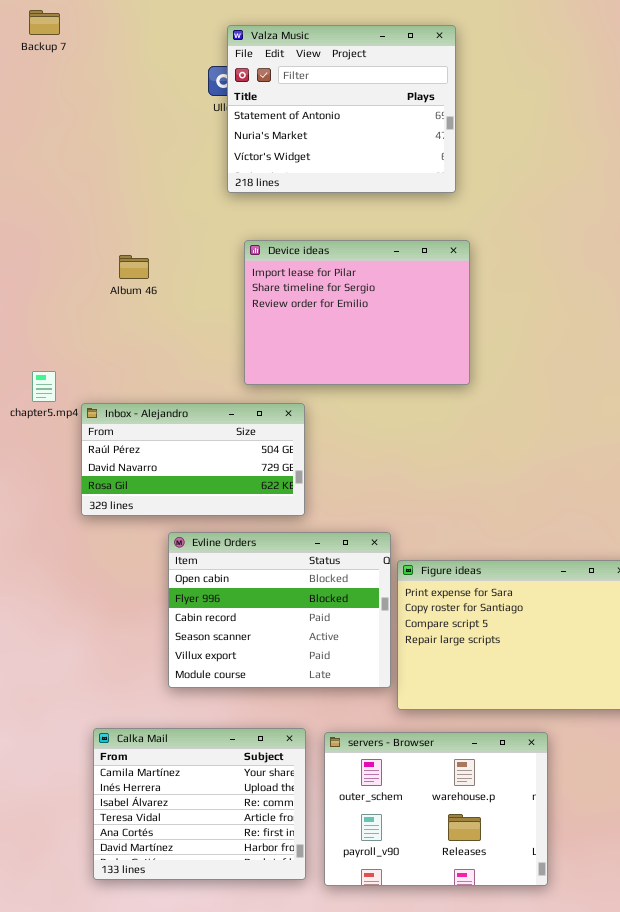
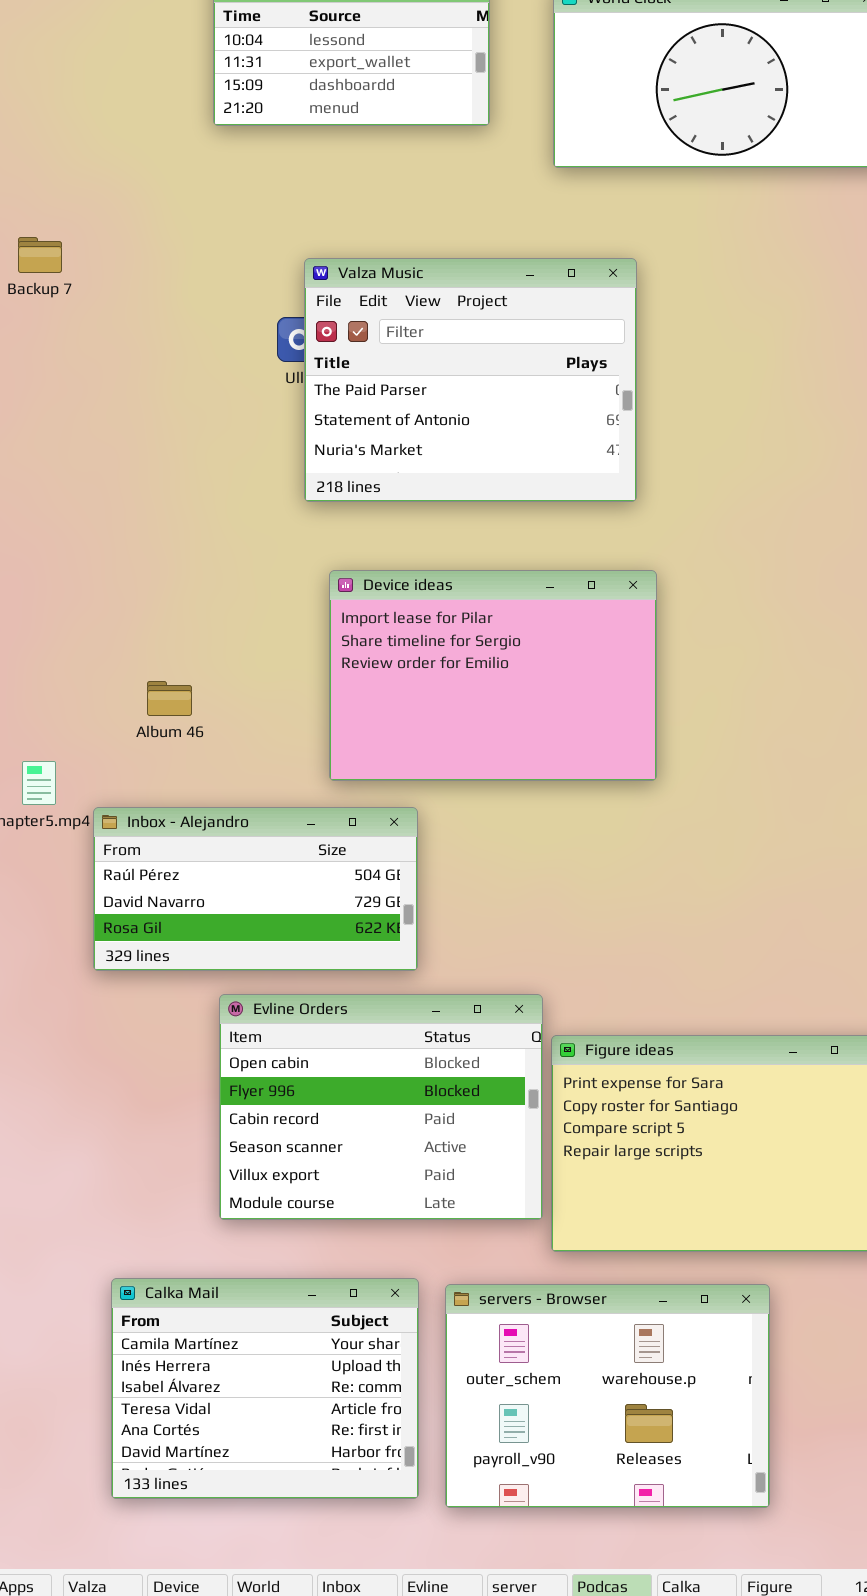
Valza Music: [227,25,456,193] -> [304,258,637,502], scrolled up 1 row
Album 46: [119,255,149,279] -> [147,681,192,716], moved

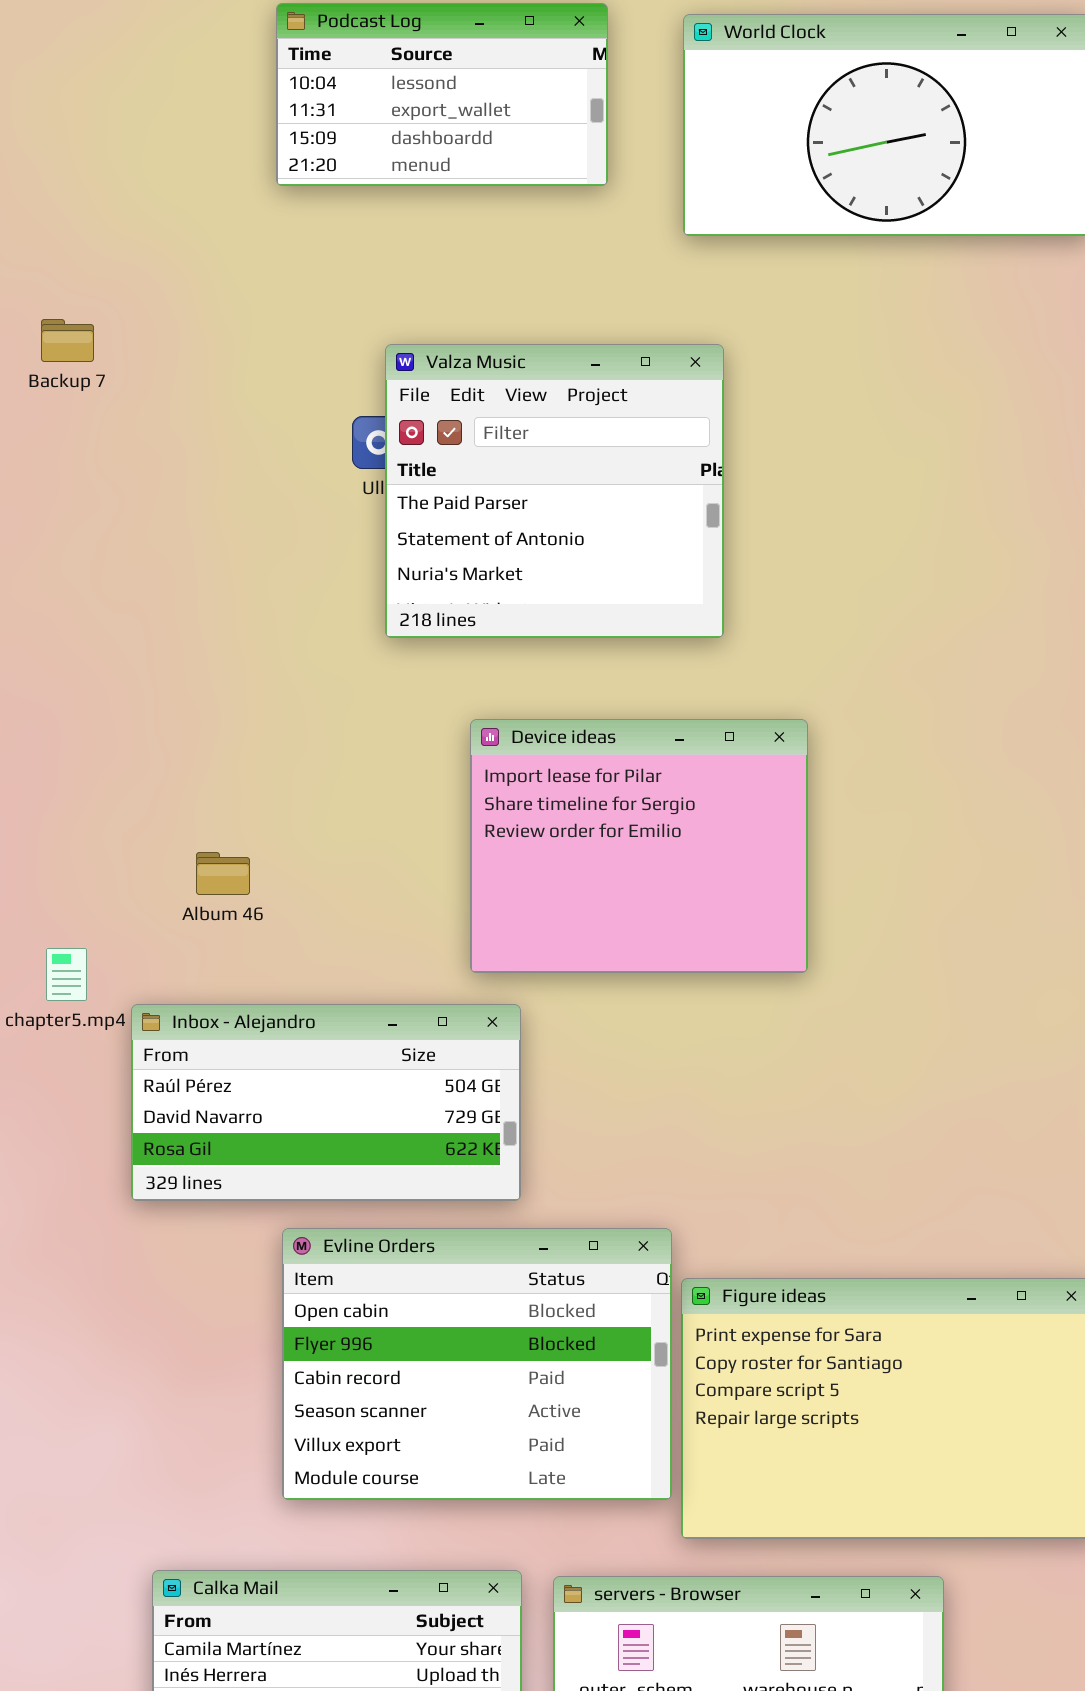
Valza Music: [304,258,637,502] -> [385,344,724,638], resized
Device ideas: [329,570,657,781] -> [470,719,808,973], resized

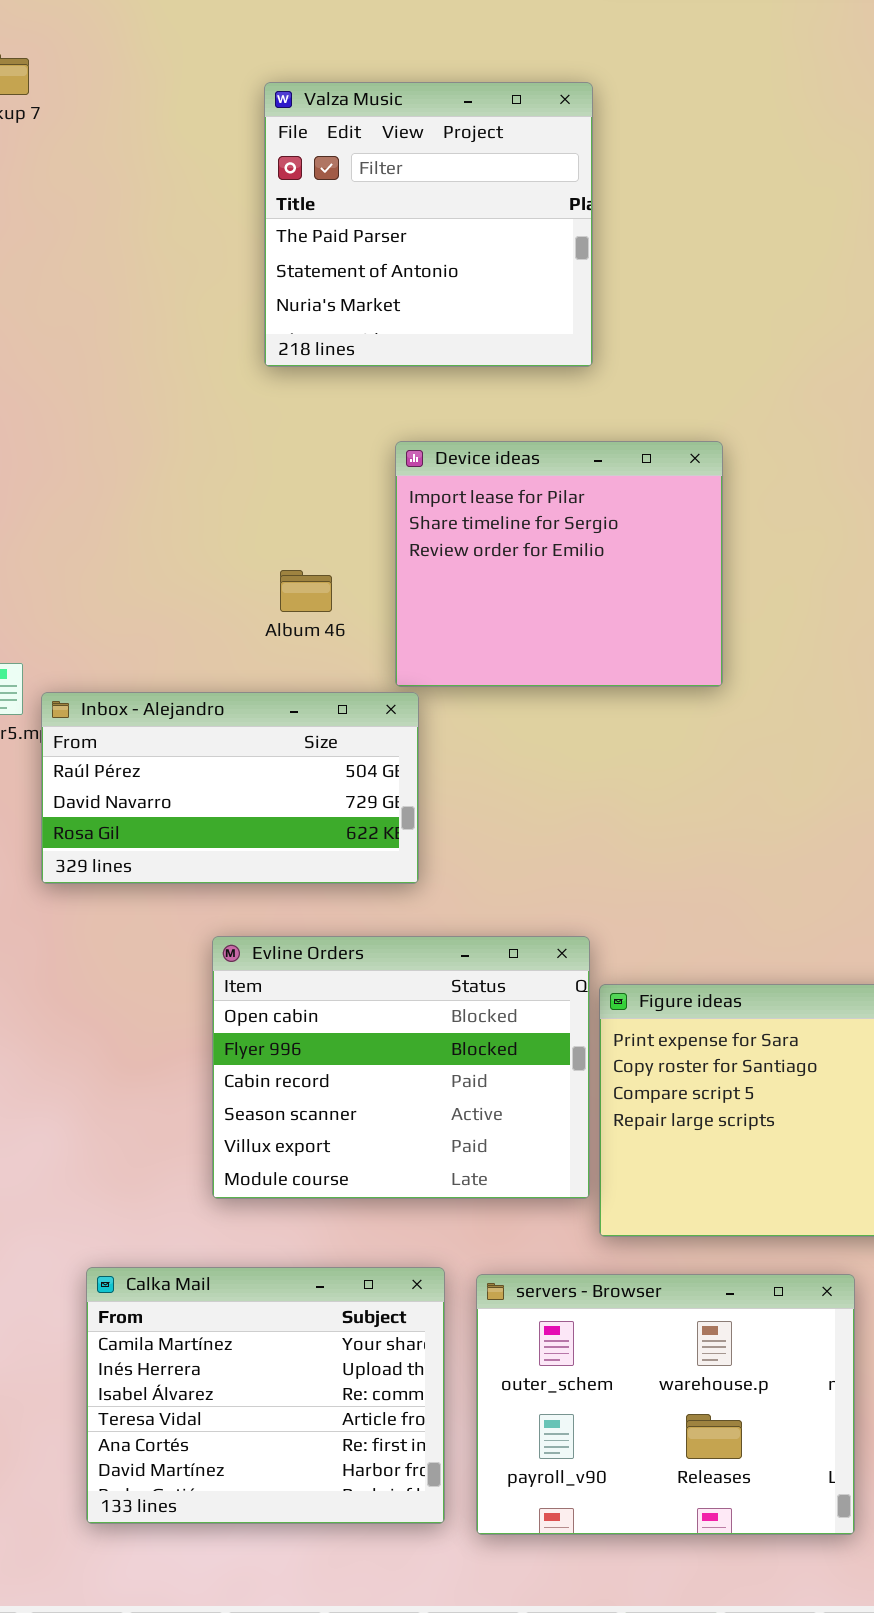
Valza Music: [385,344,724,638] -> [264,82,593,367], moved
Album 46: [196,852,250,895] -> [280,570,332,612], moved
Inbox - Alejandro: [131,1004,521,1201] -> [41,692,419,884], moved

